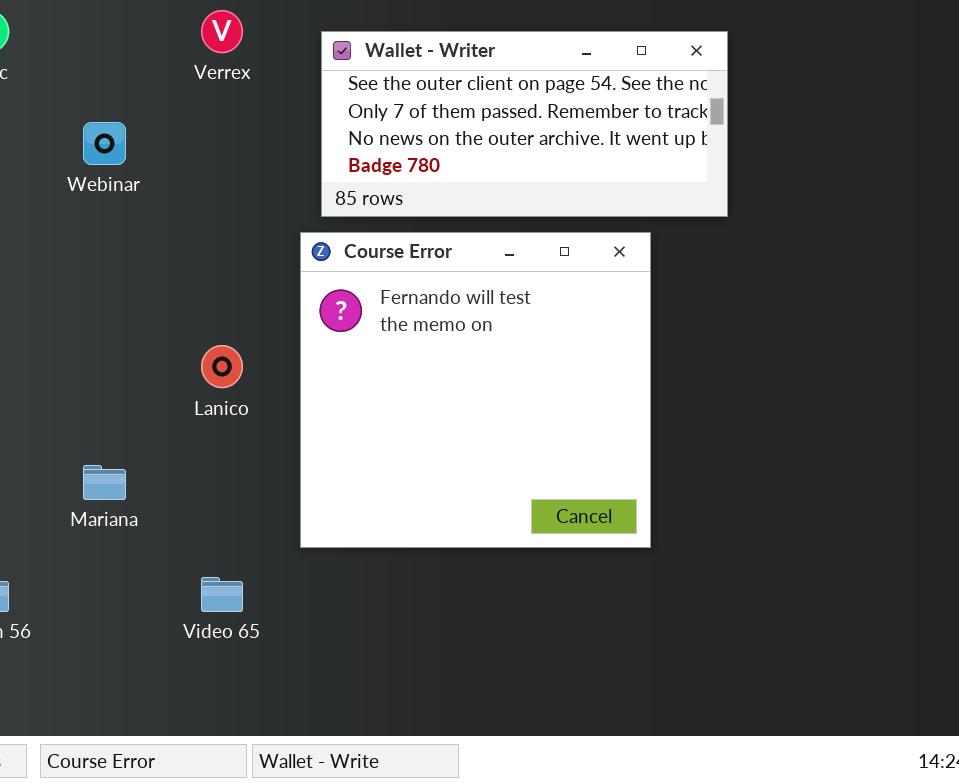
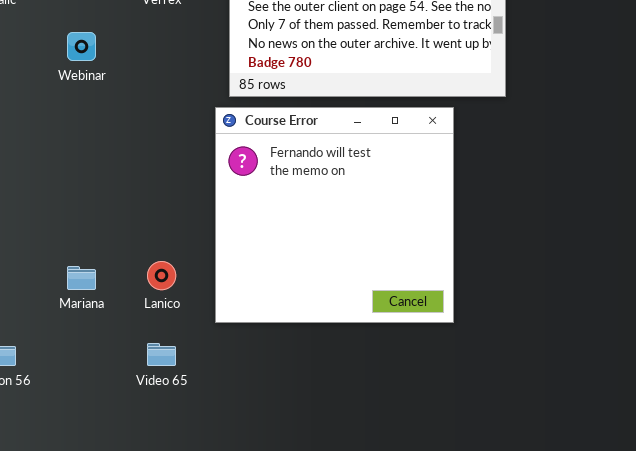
Lanico: [201,345,243,388] -> [147,261,176,290], moved

